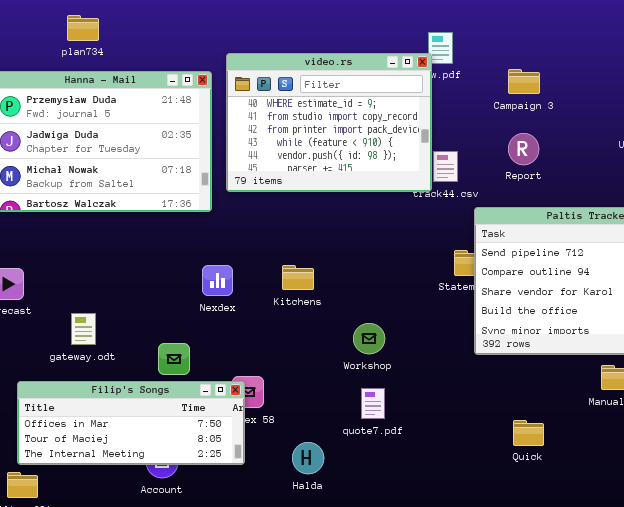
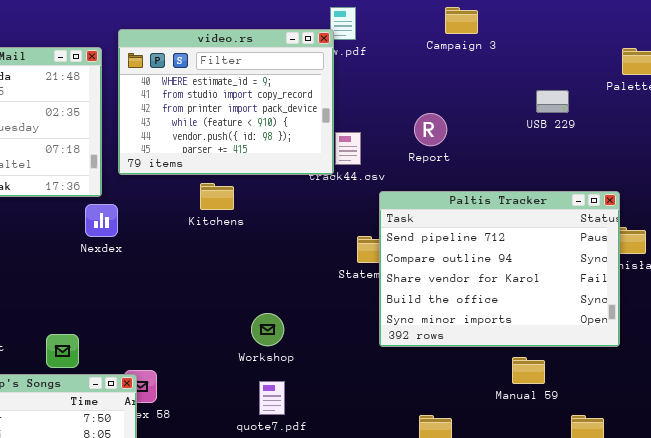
Campaign 3: [508,69,540,94] -> [445,7,478,34], moved
Nexdex: [202,265,233,296] -> [85,204,118,237], moved
Kitchens: [282,265,314,290] -> [200,183,234,210], moved

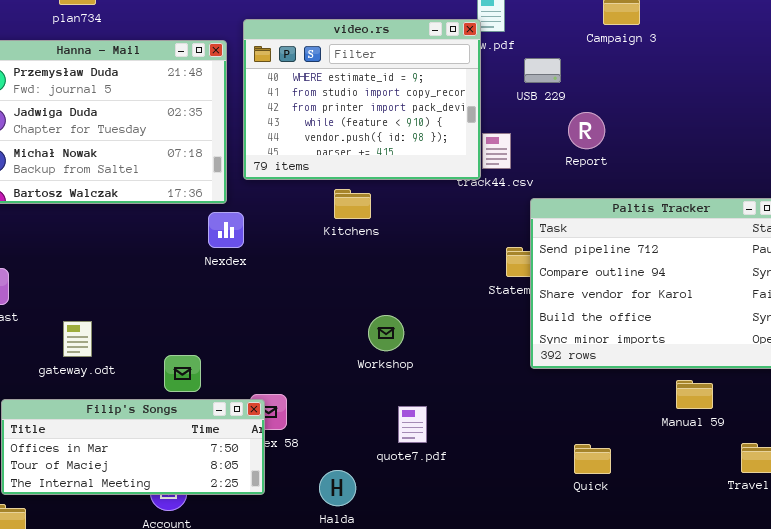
USB 229: [536,90,569,113] -> [524,58,561,83], moved
Workshop: [251,313,284,346] -> [368,315,404,351], moved

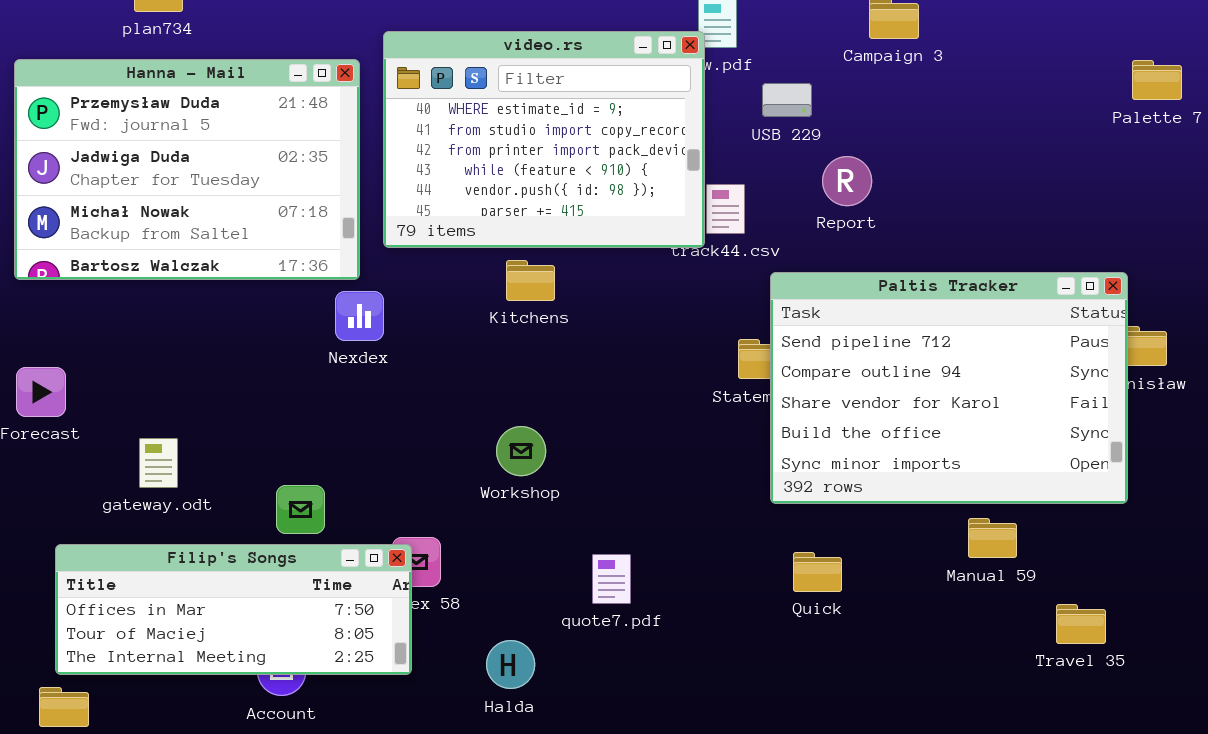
Workshop: [368,315,404,351] -> [496,426,546,476], moved
Quick: [574,444,611,474] -> [793,552,842,592], moved

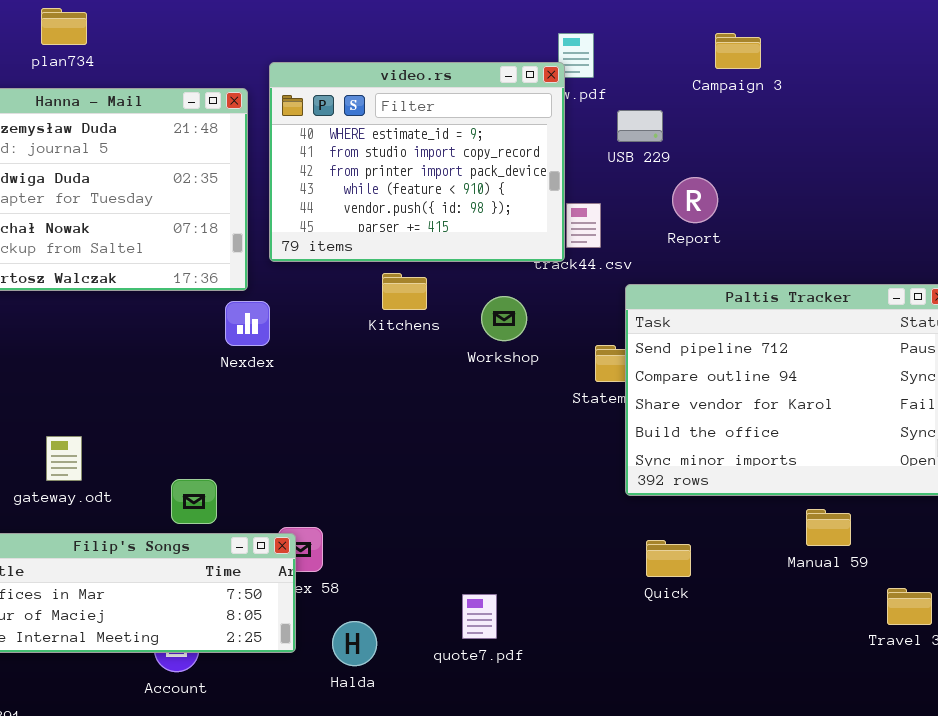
Workshop: [496,426,546,476] -> [481,296,527,341], moved
quote7.pdf: [592,554,631,604] -> [462,594,497,639], moved
Halda: [486,640,535,689] -> [332,621,377,666], moved

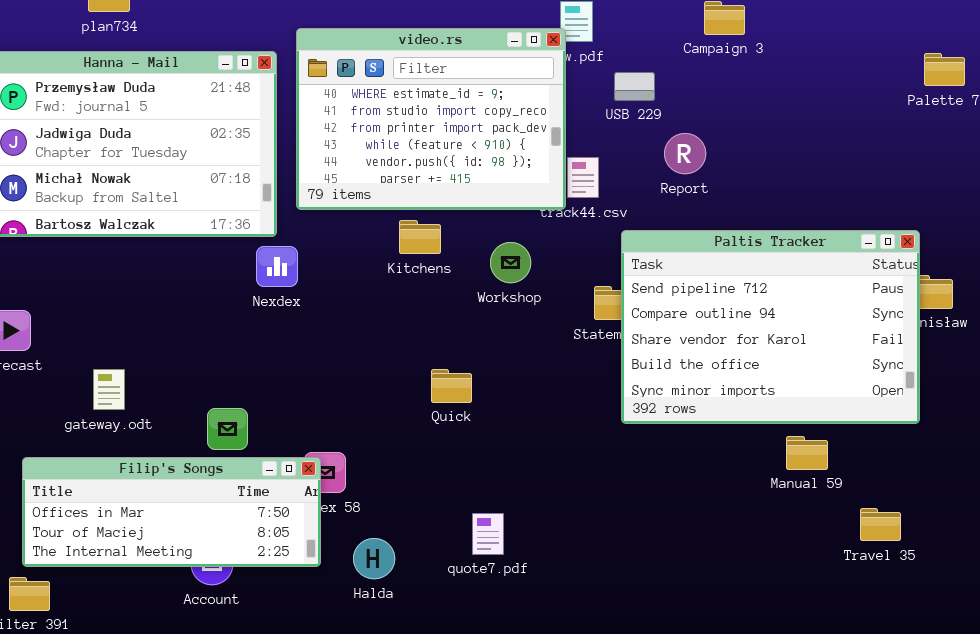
Quick: [646,540,691,577] -> [431,369,472,403], moved

